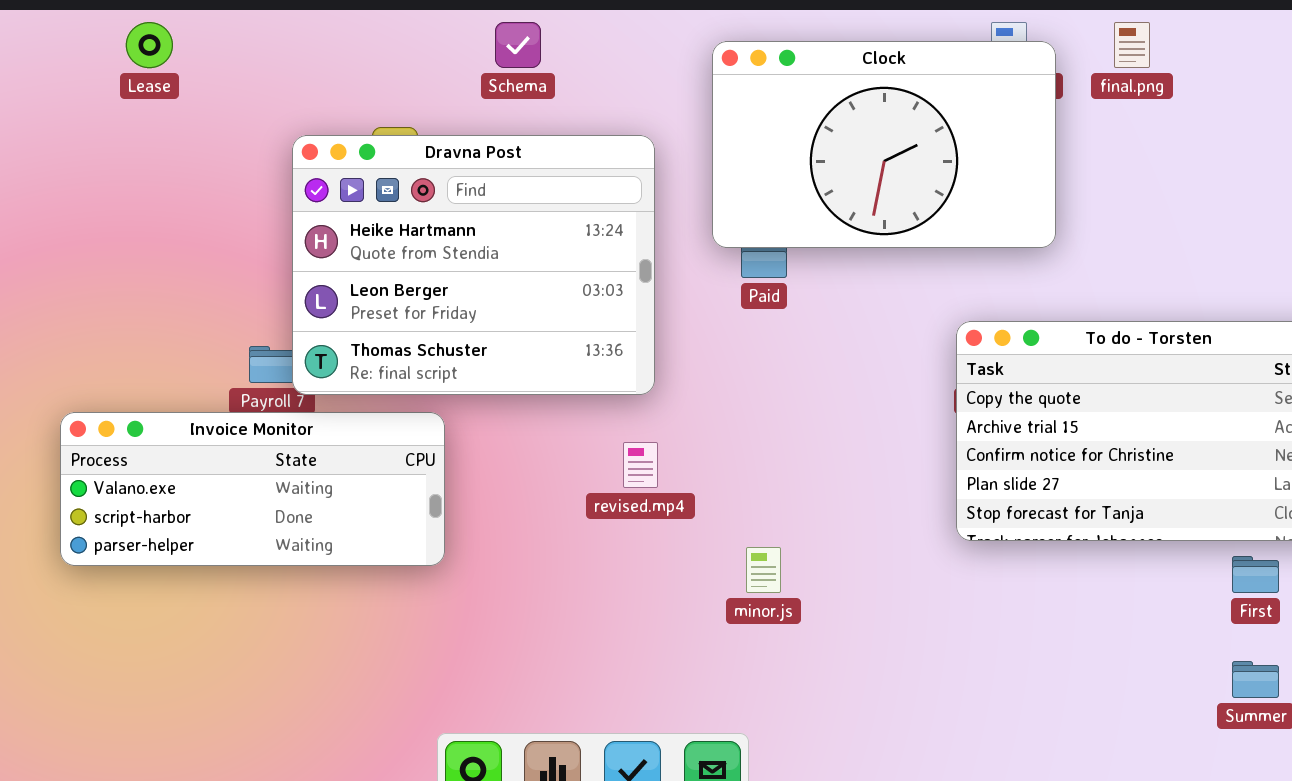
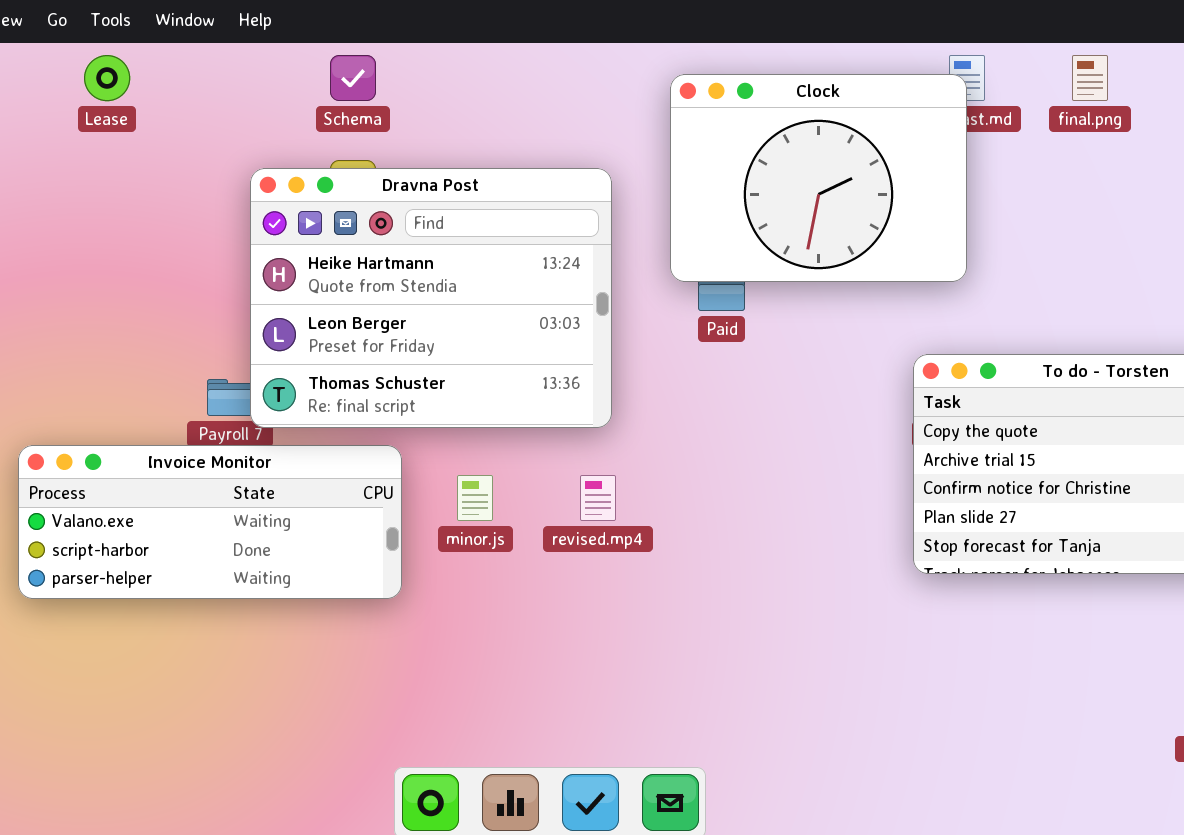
Schema: [495,22,541,68] -> [330,55,376,101], moved
Clock: [712,41,1056,248] -> [670,74,967,282], resized
minor.js: [746,547,781,593] -> [457,475,493,521], moved

